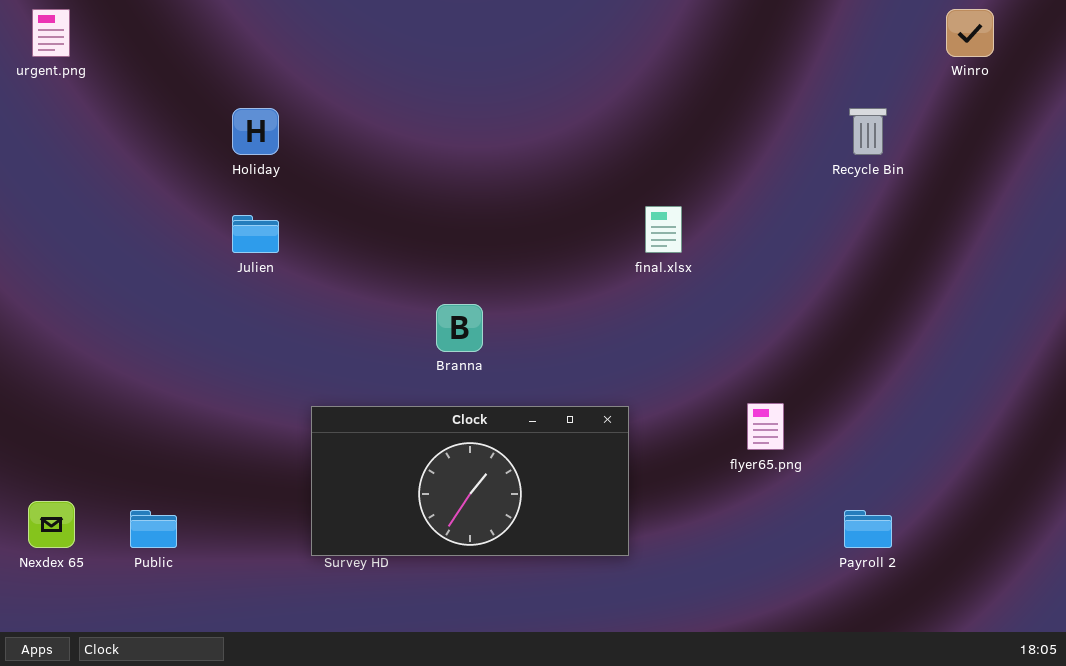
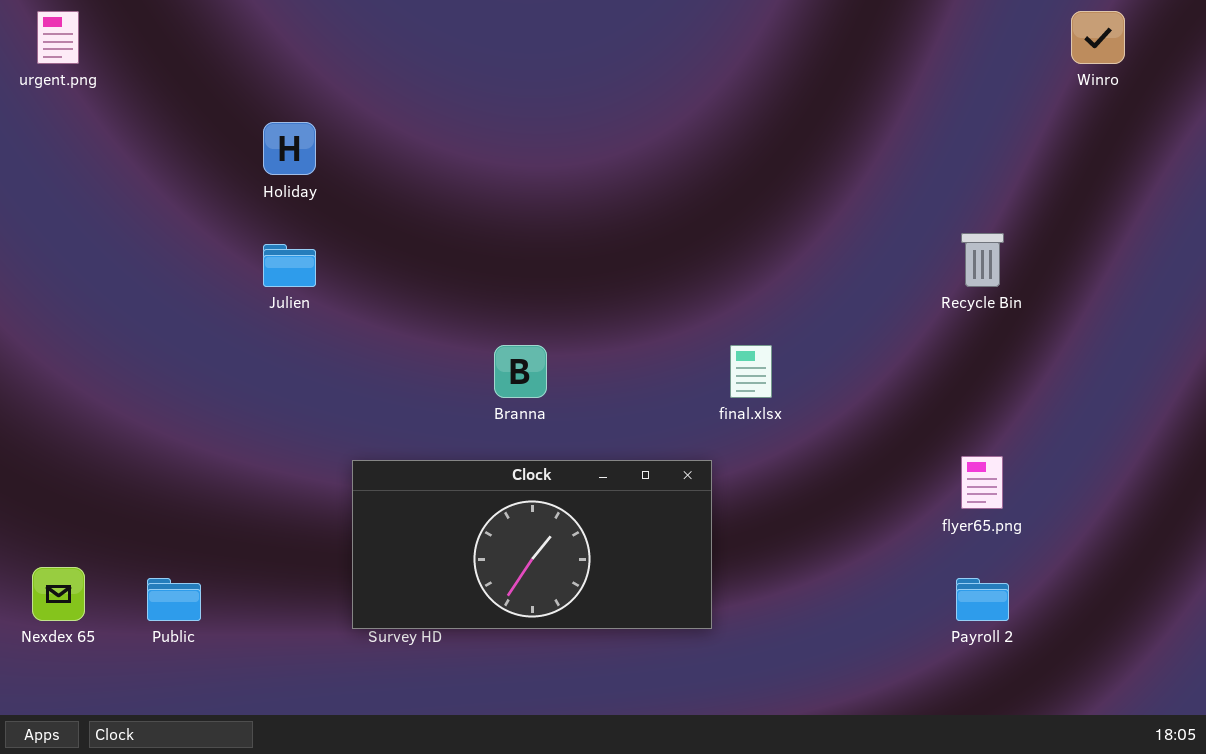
Recycle Bin: [849,108,887,155] -> [961,233,1004,287], moved
final.xlsx: [645,206,682,253] -> [730,345,772,398], moved
flyer65.png: [747,403,784,450] -> [961,456,1003,509], moved

